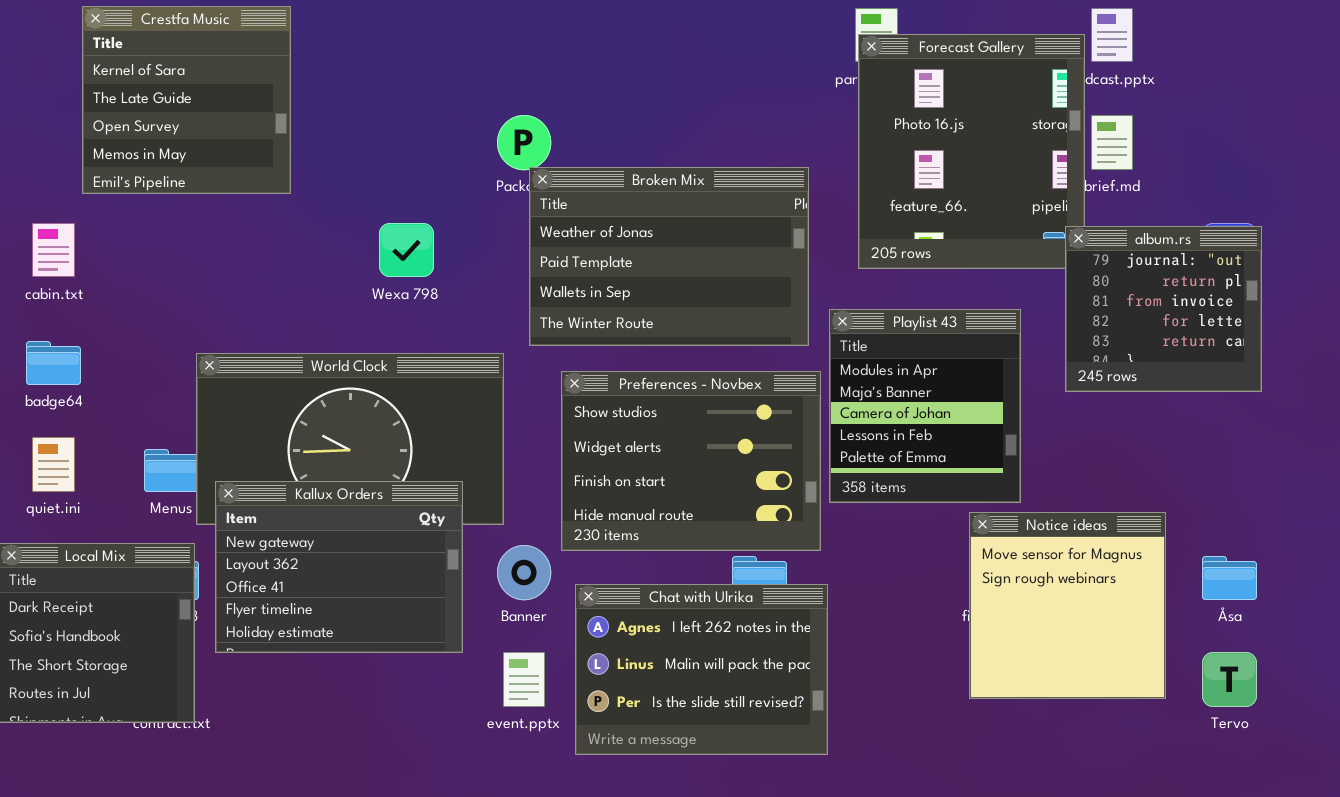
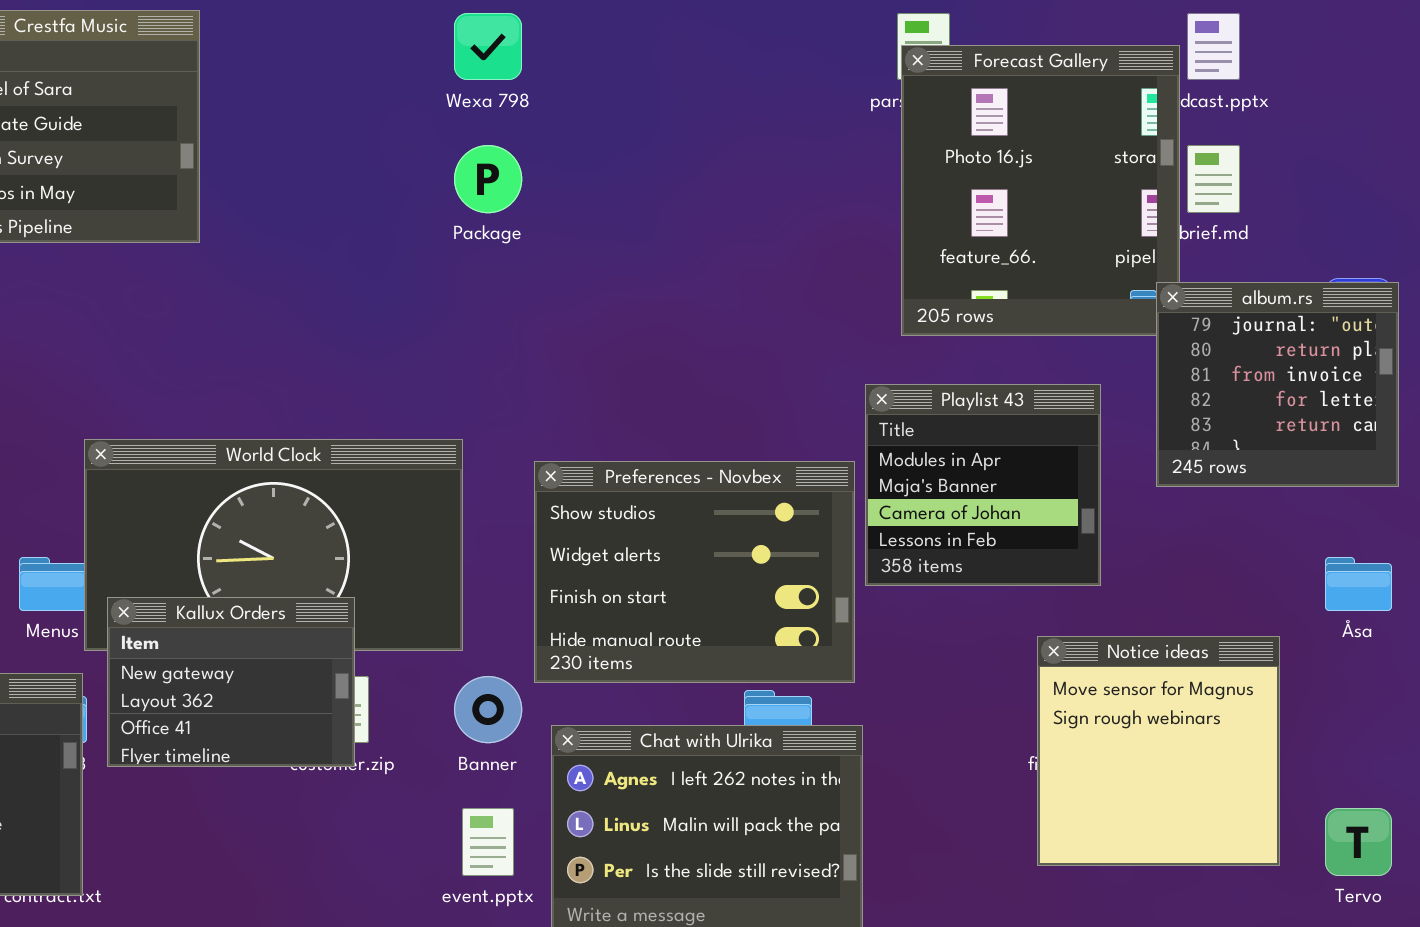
Broken Mix: [529,167,809,346] -> none, closed
Wexa 798: [379,223,434,277] -> [454,13,522,80], moved
Playlist 43: [829,309,1021,503] -> [865,384,1101,586], resized
Kallux Orders: [215,481,463,653] -> [107,597,355,767], resized
Åsa: [1202,556,1257,600] -> [1325,557,1392,611], moved

